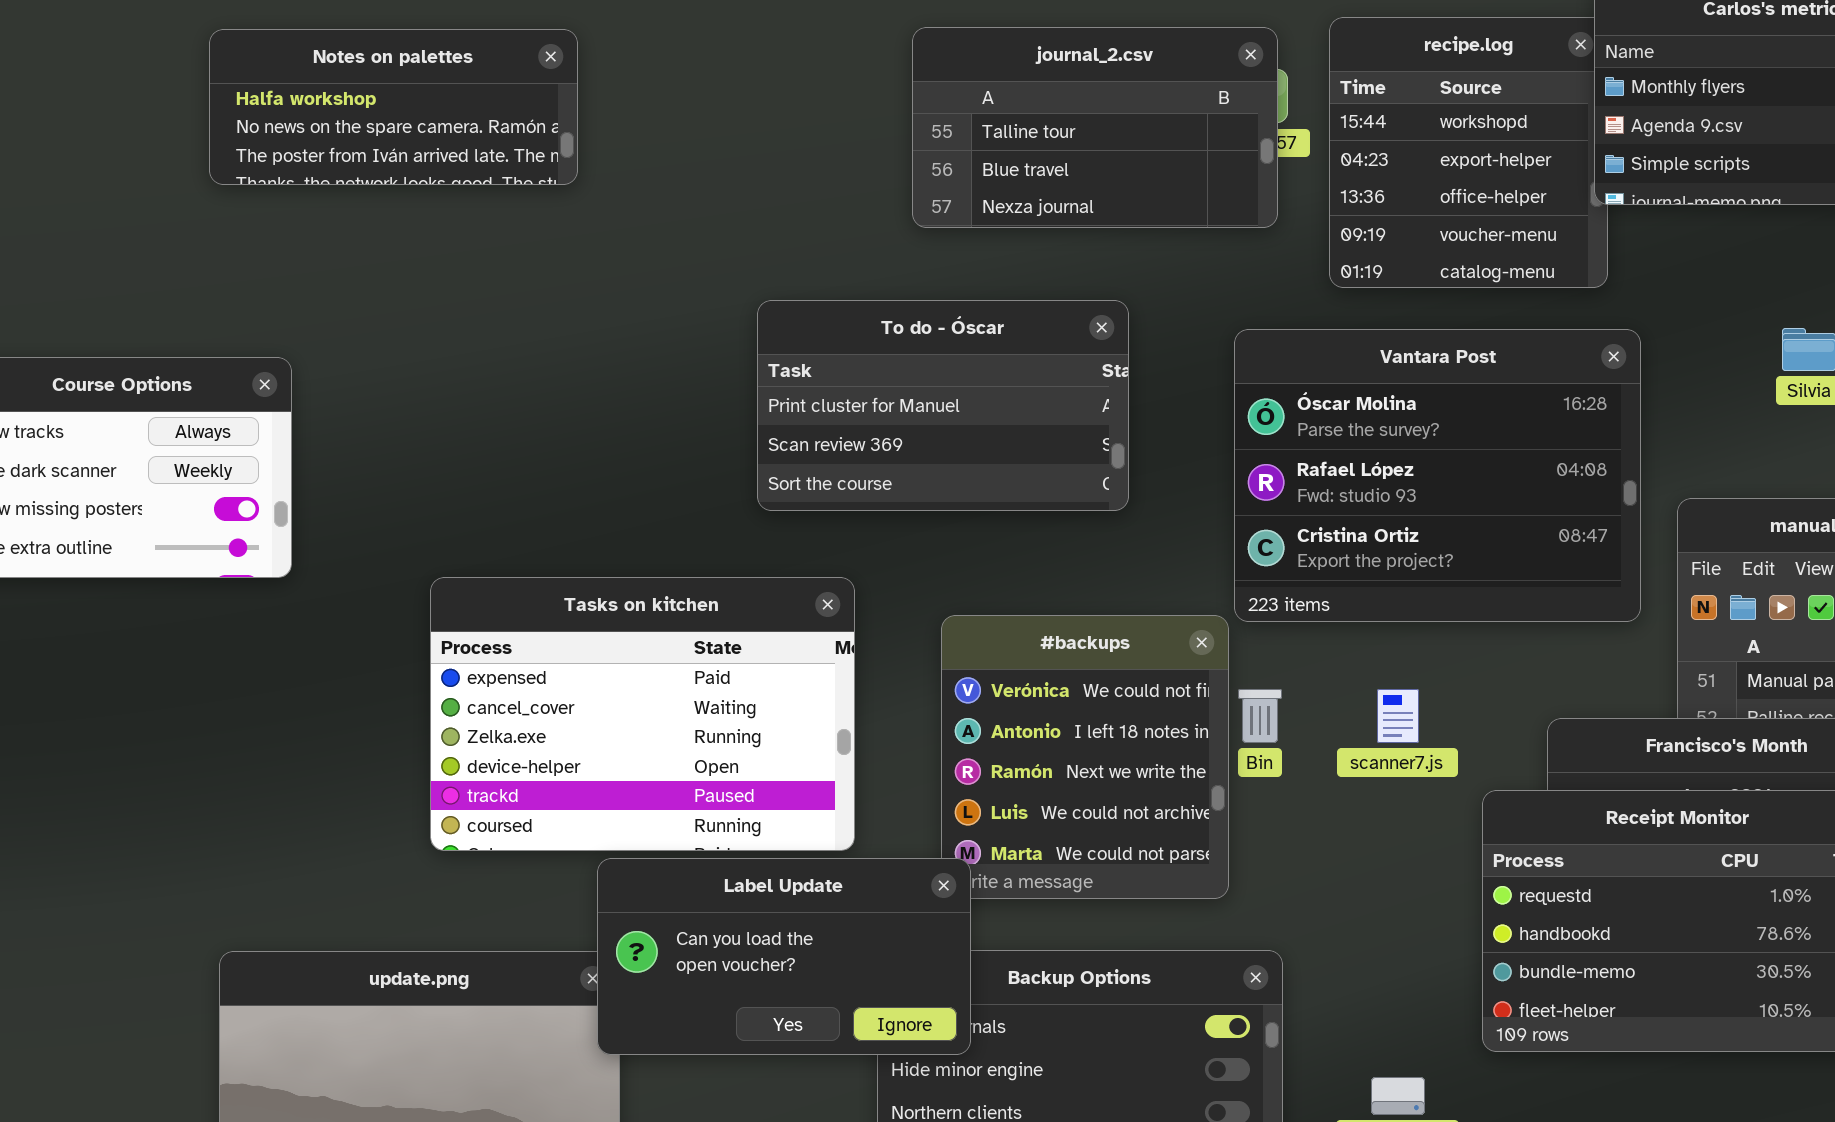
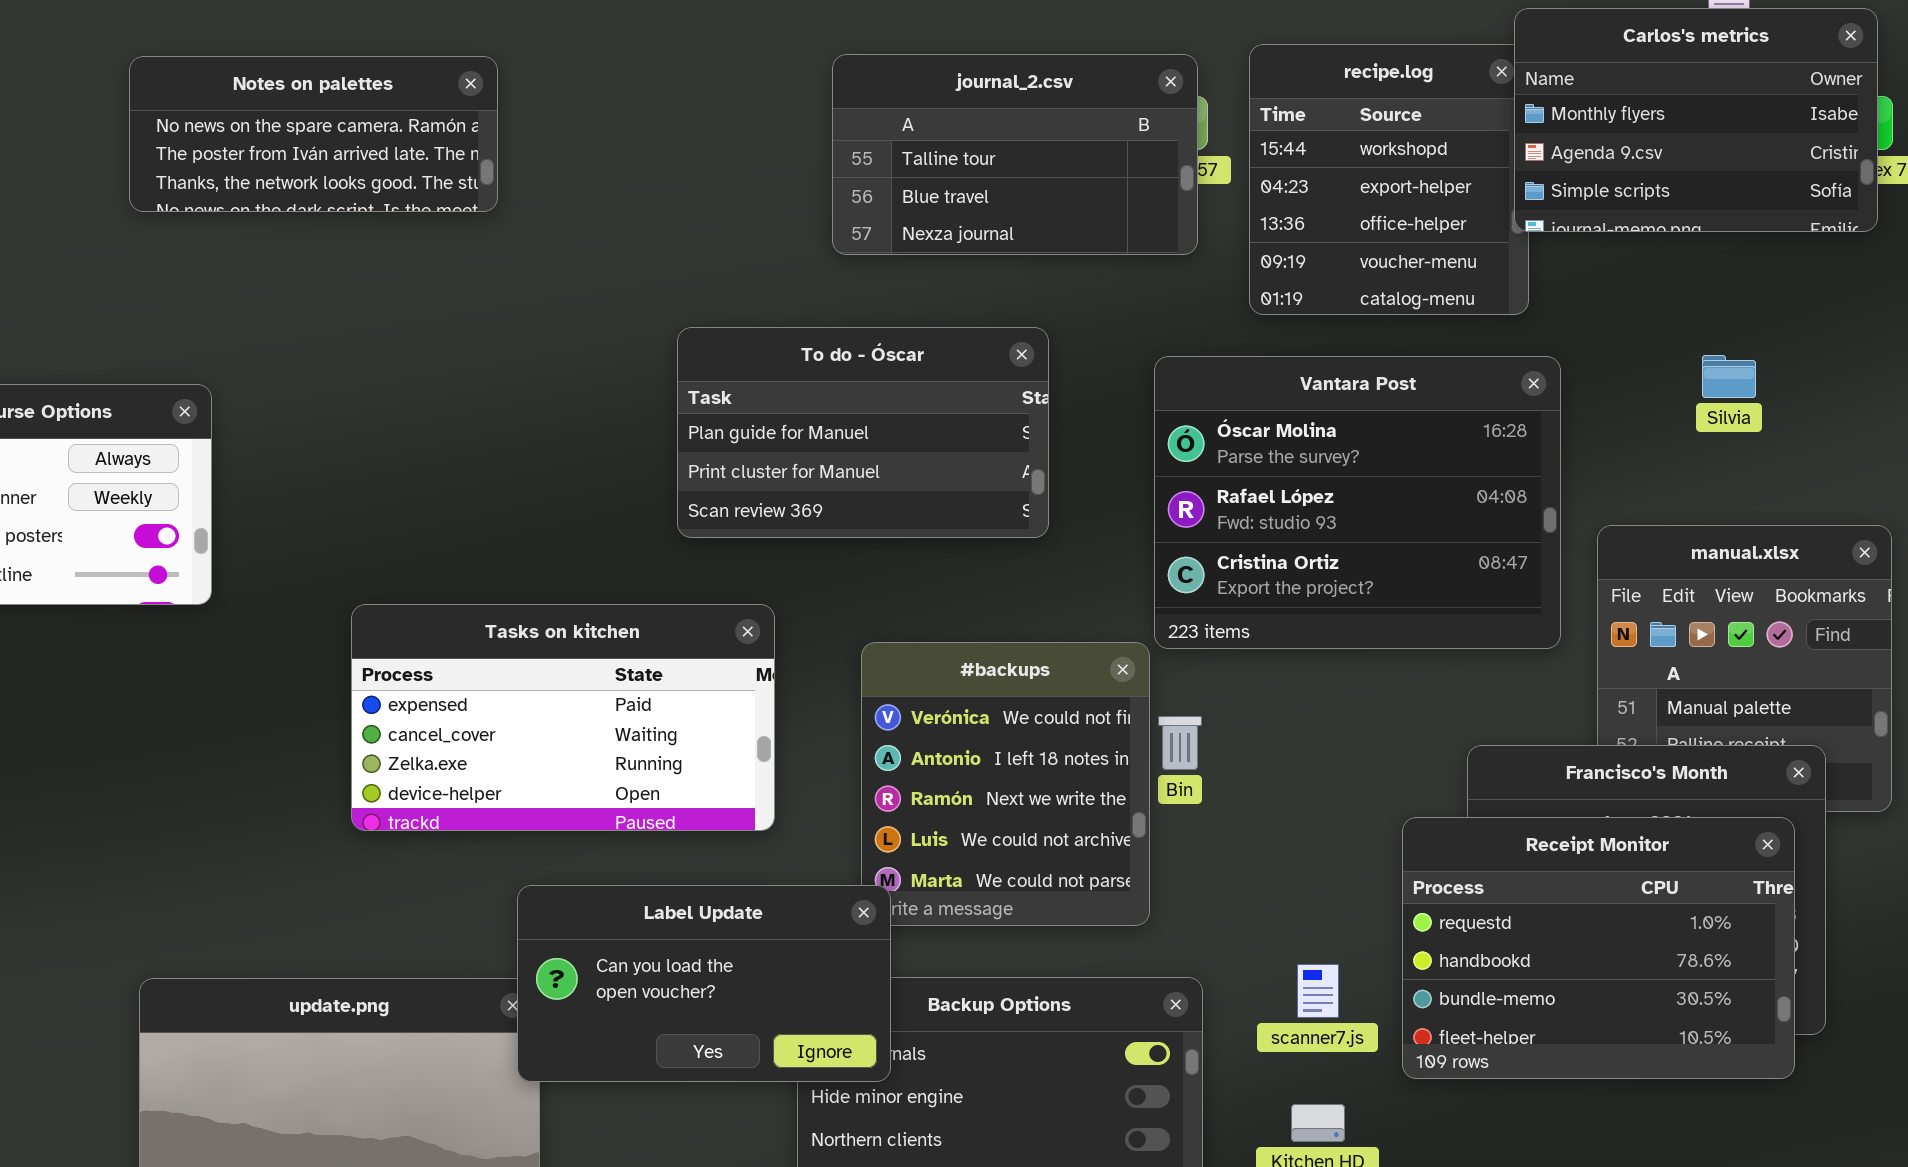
Notes on palettes: [209,29,578,185] -> [129,56,498,212], scrolled down 1 row
To do - Óscar: [757,300,1129,511] -> [677,327,1049,538], scrolled up 1 row
Tasks on kitchen: [430,577,855,851] -> [351,604,775,831], resized
scanner7.js: [1377,689,1419,743] -> [1297,964,1339,1018], moved

